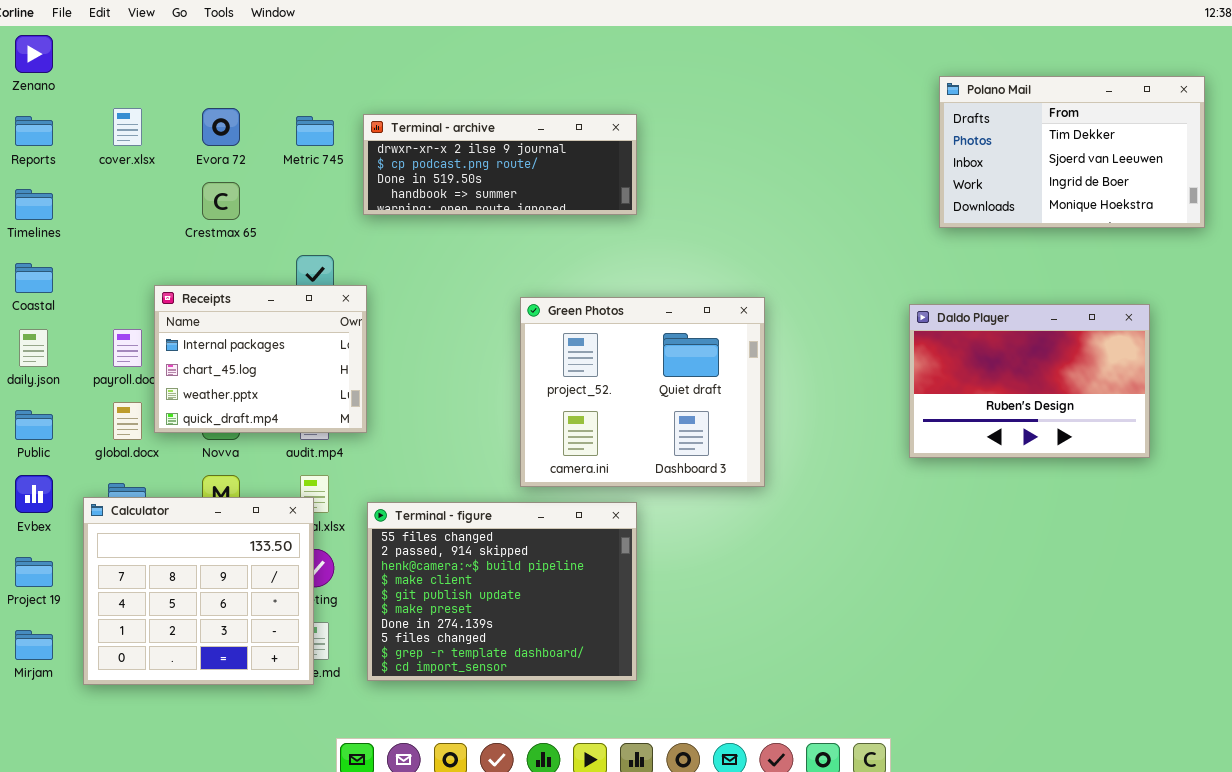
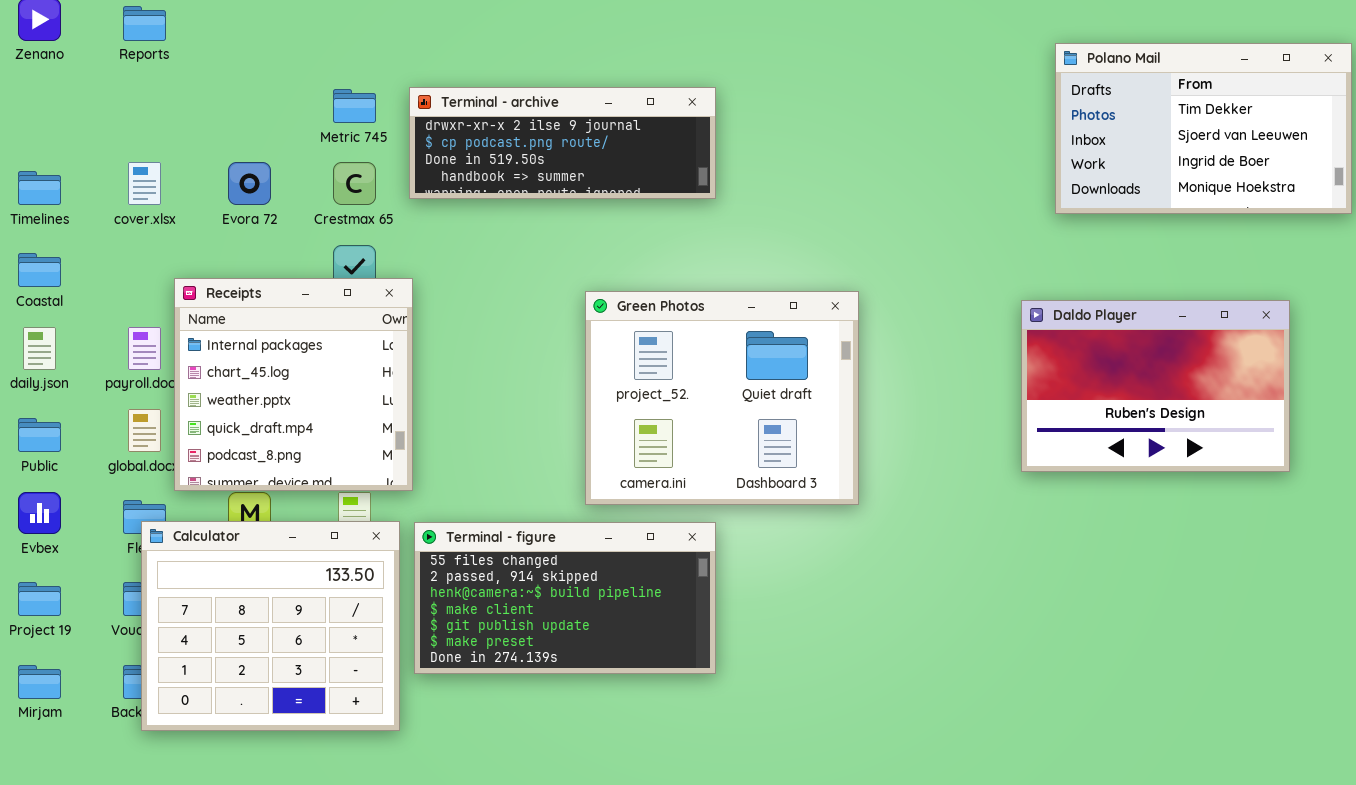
cover.xlsx: [113,108,142,146] -> [128,162,161,205], moved
Evora 72: [202,108,240,146] -> [228,162,271,205], moved
Reports: [15,116,53,146] -> [123,6,166,41], moved
Crestmax 65: [202,182,240,220] -> [333,162,376,205], moved
Receipts: [154,285,367,433] -> [174,278,413,491], resized
Calculator: [83,497,314,685] -> [141,521,400,731], moved
Terminal - figure: [367,502,637,681] -> [414,522,716,674], resized

